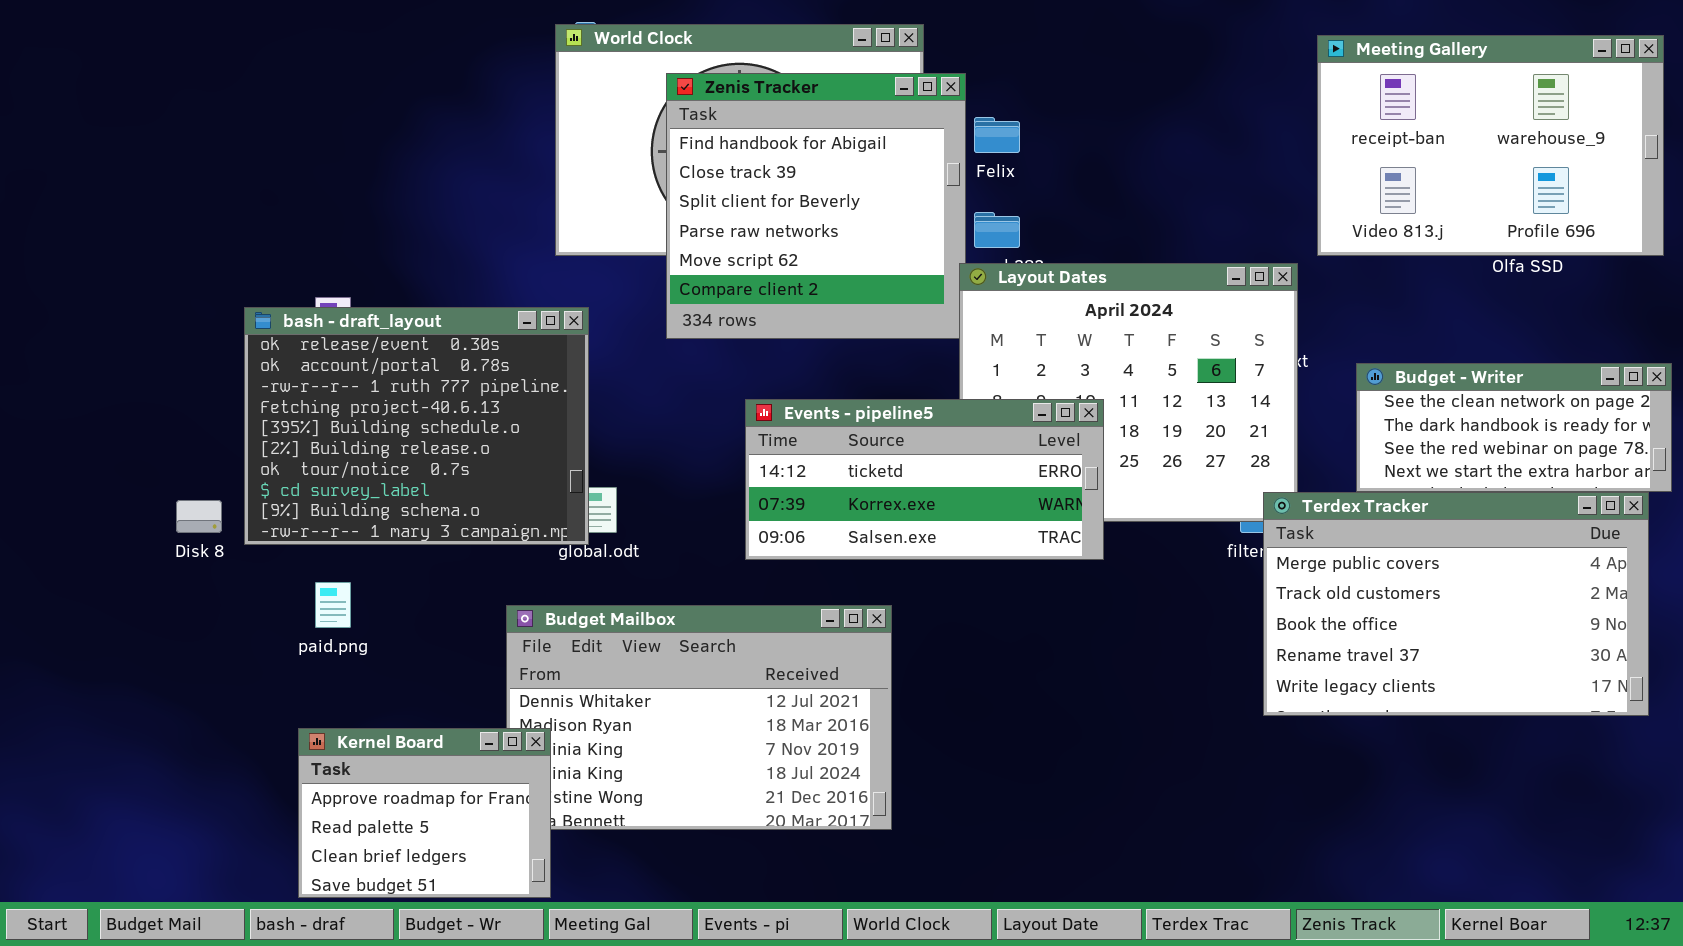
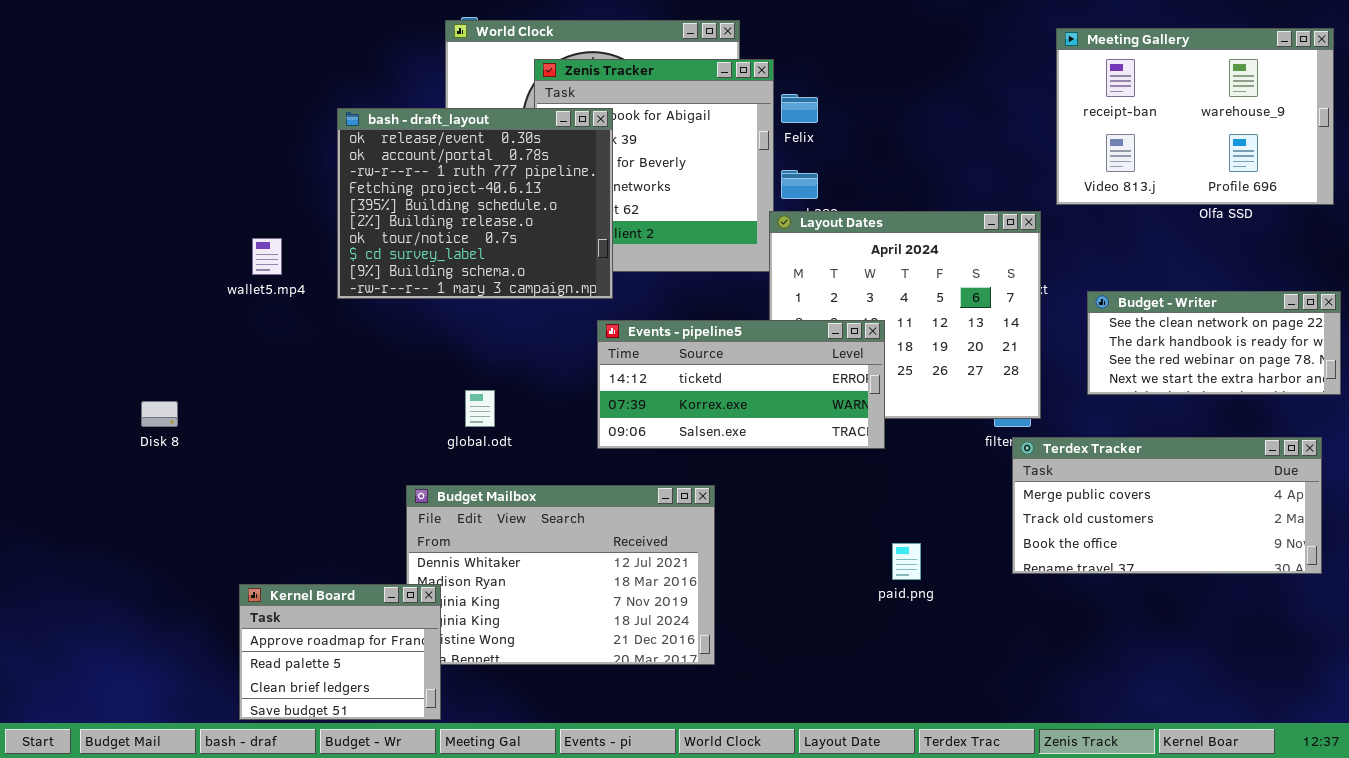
bash - draft_layout: [244,307,589,545] -> [337,108,613,299], moved
Terdex Tracker: [1263,492,1649,716] -> [1012,437,1322,574], resized
paid.png: [315,582,351,628] -> [892,543,921,580], moved

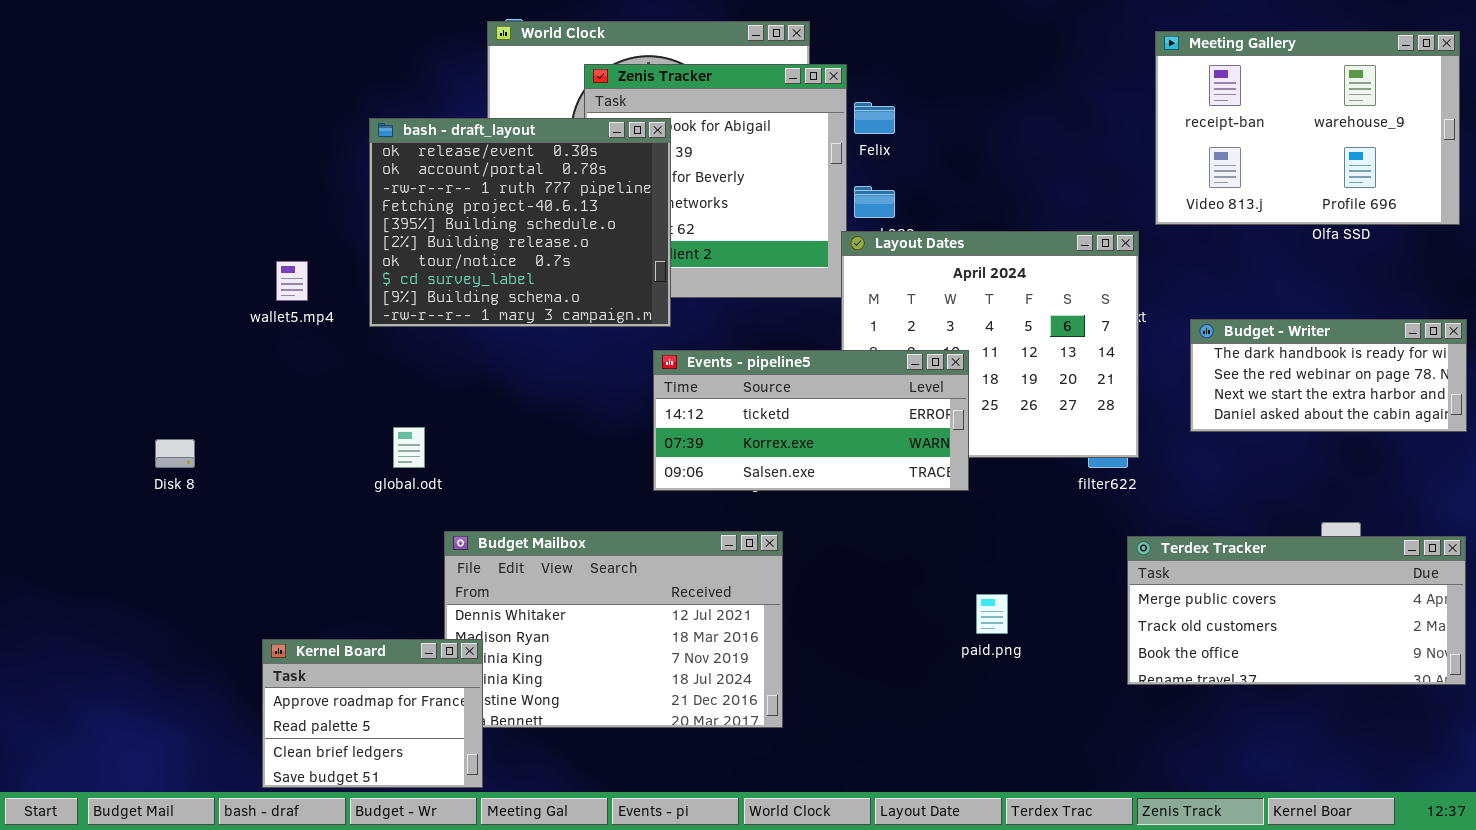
Budget - Writer: [1087,291,1341,395] -> [1190,319,1467,432], scrolled down 1 row
global.odt: [465,390,495,427] -> [393,427,425,468], moved
Terdex Tracker: [1012,437,1322,574] -> [1127,536,1466,685], moved

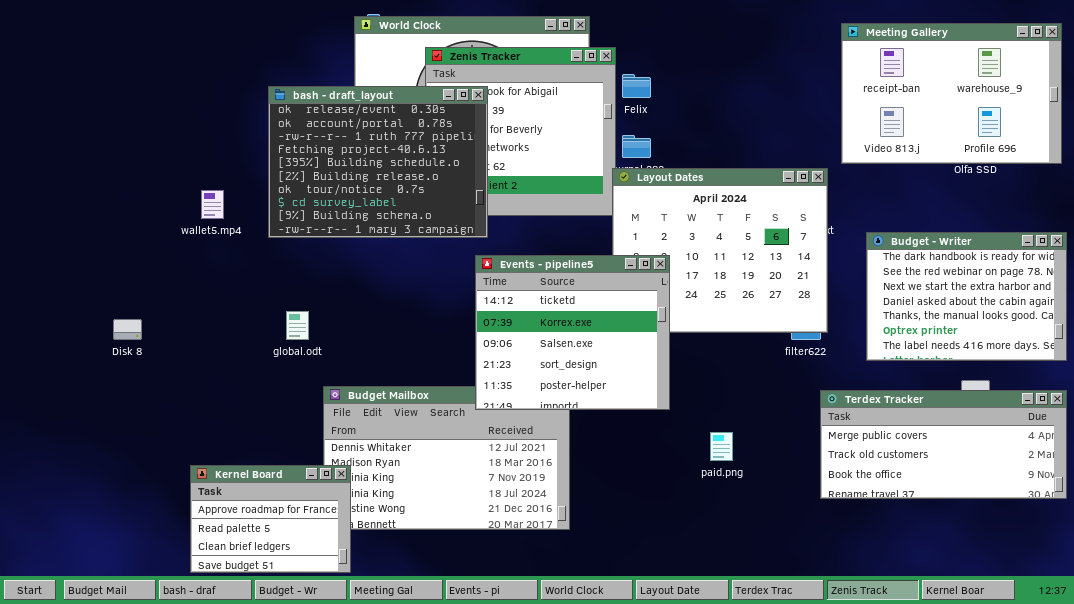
Budget - Writer: [1190,319,1467,432] -> [866,232,1067,361], resized
Events - pipeline5: [653,350,969,491] -> [475,255,670,410], resized

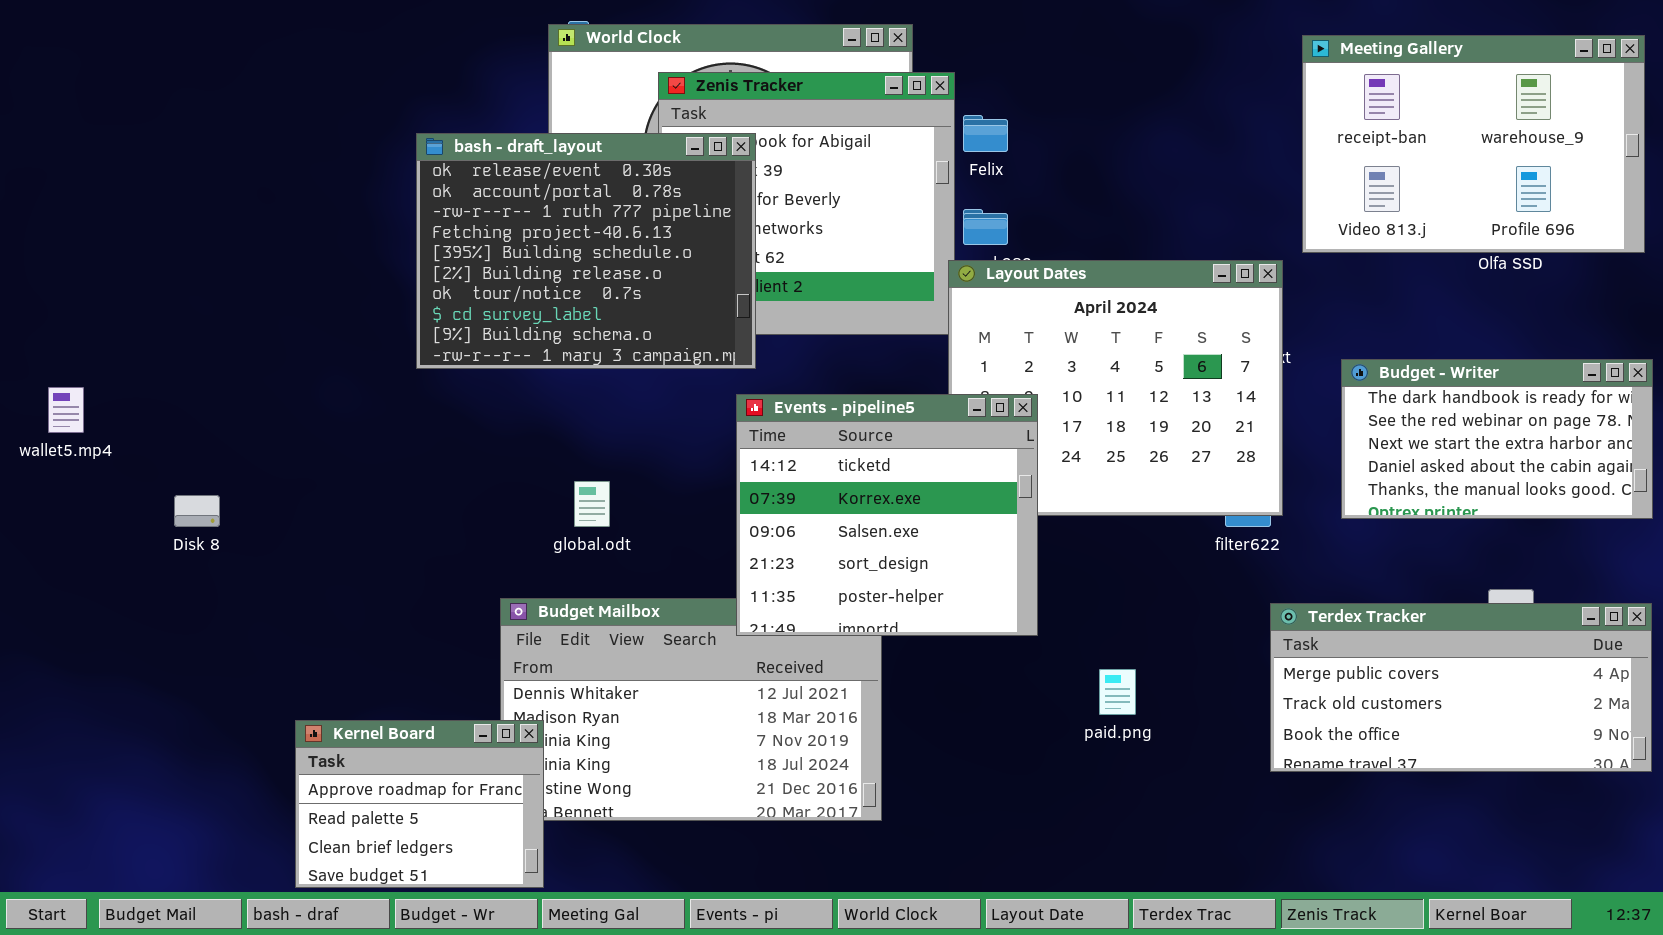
wallet5.mp4: [201,190,224,219] -> [48,387,84,433], moved
Budget - Writer: [866,232,1067,361] -> [1341,359,1653,519], resized
global.odt: [286,311,309,340] -> [574,481,610,527], moved

